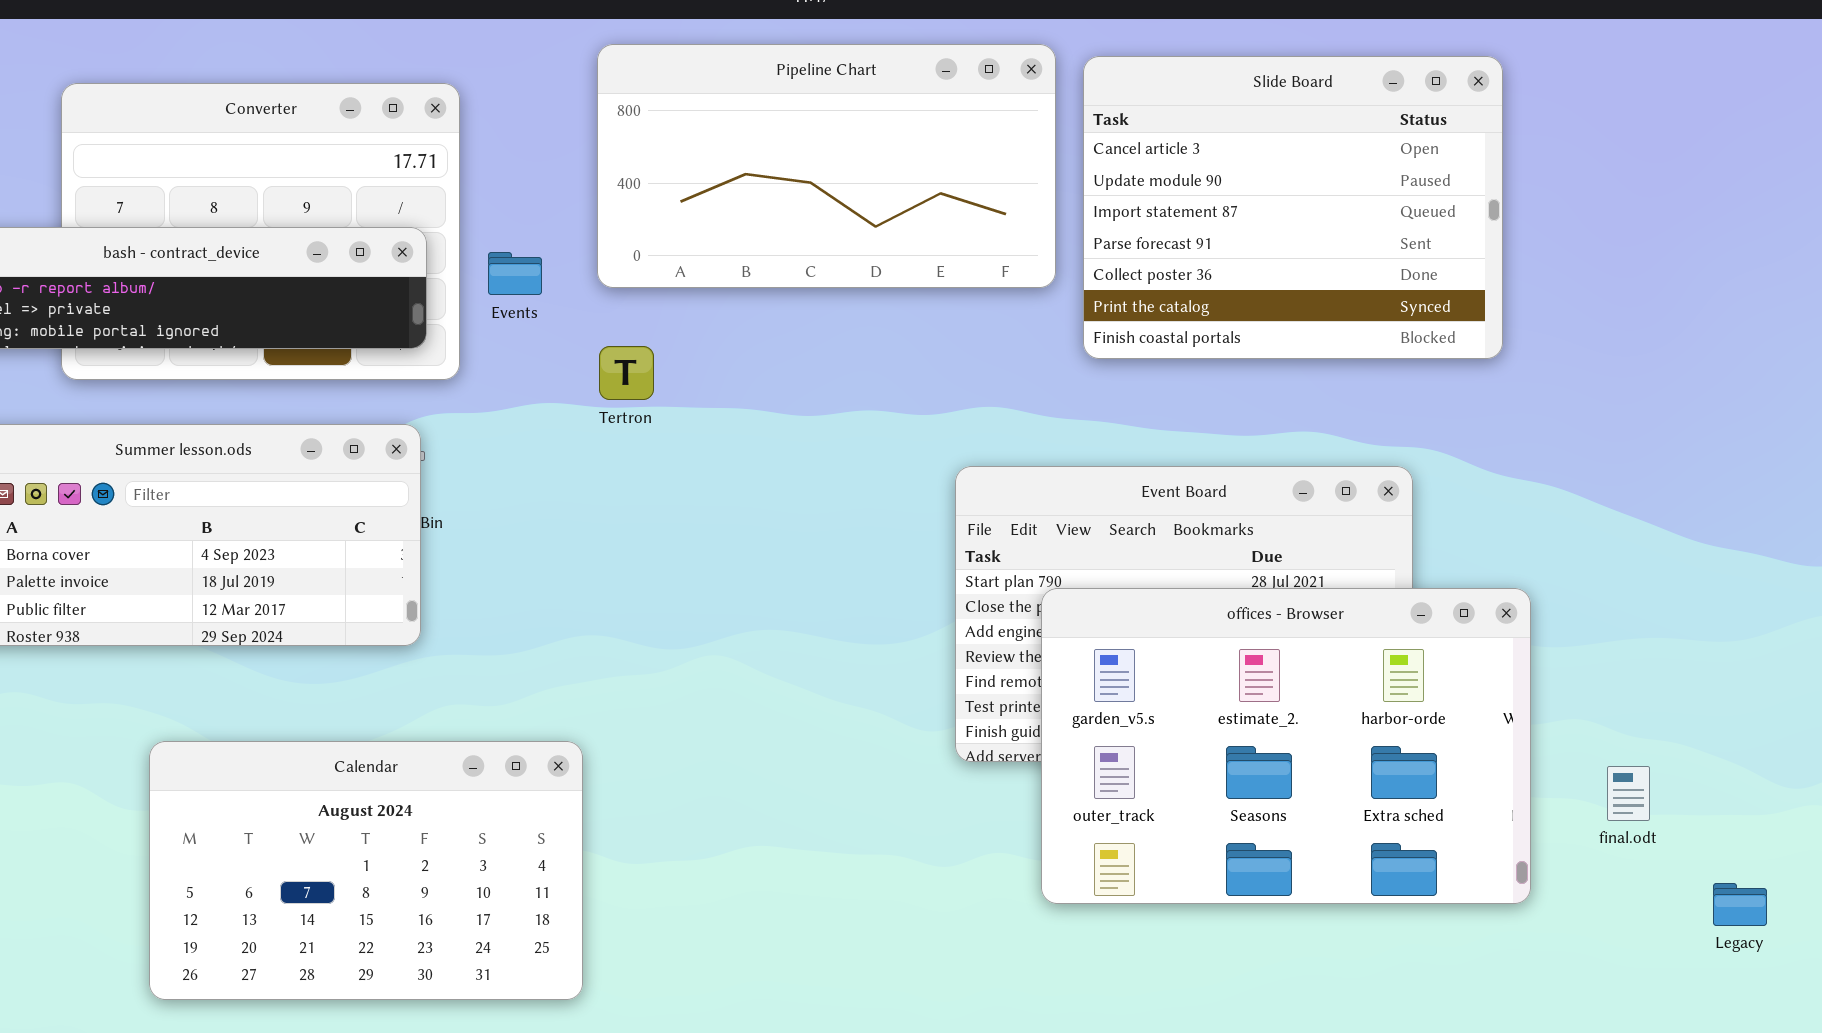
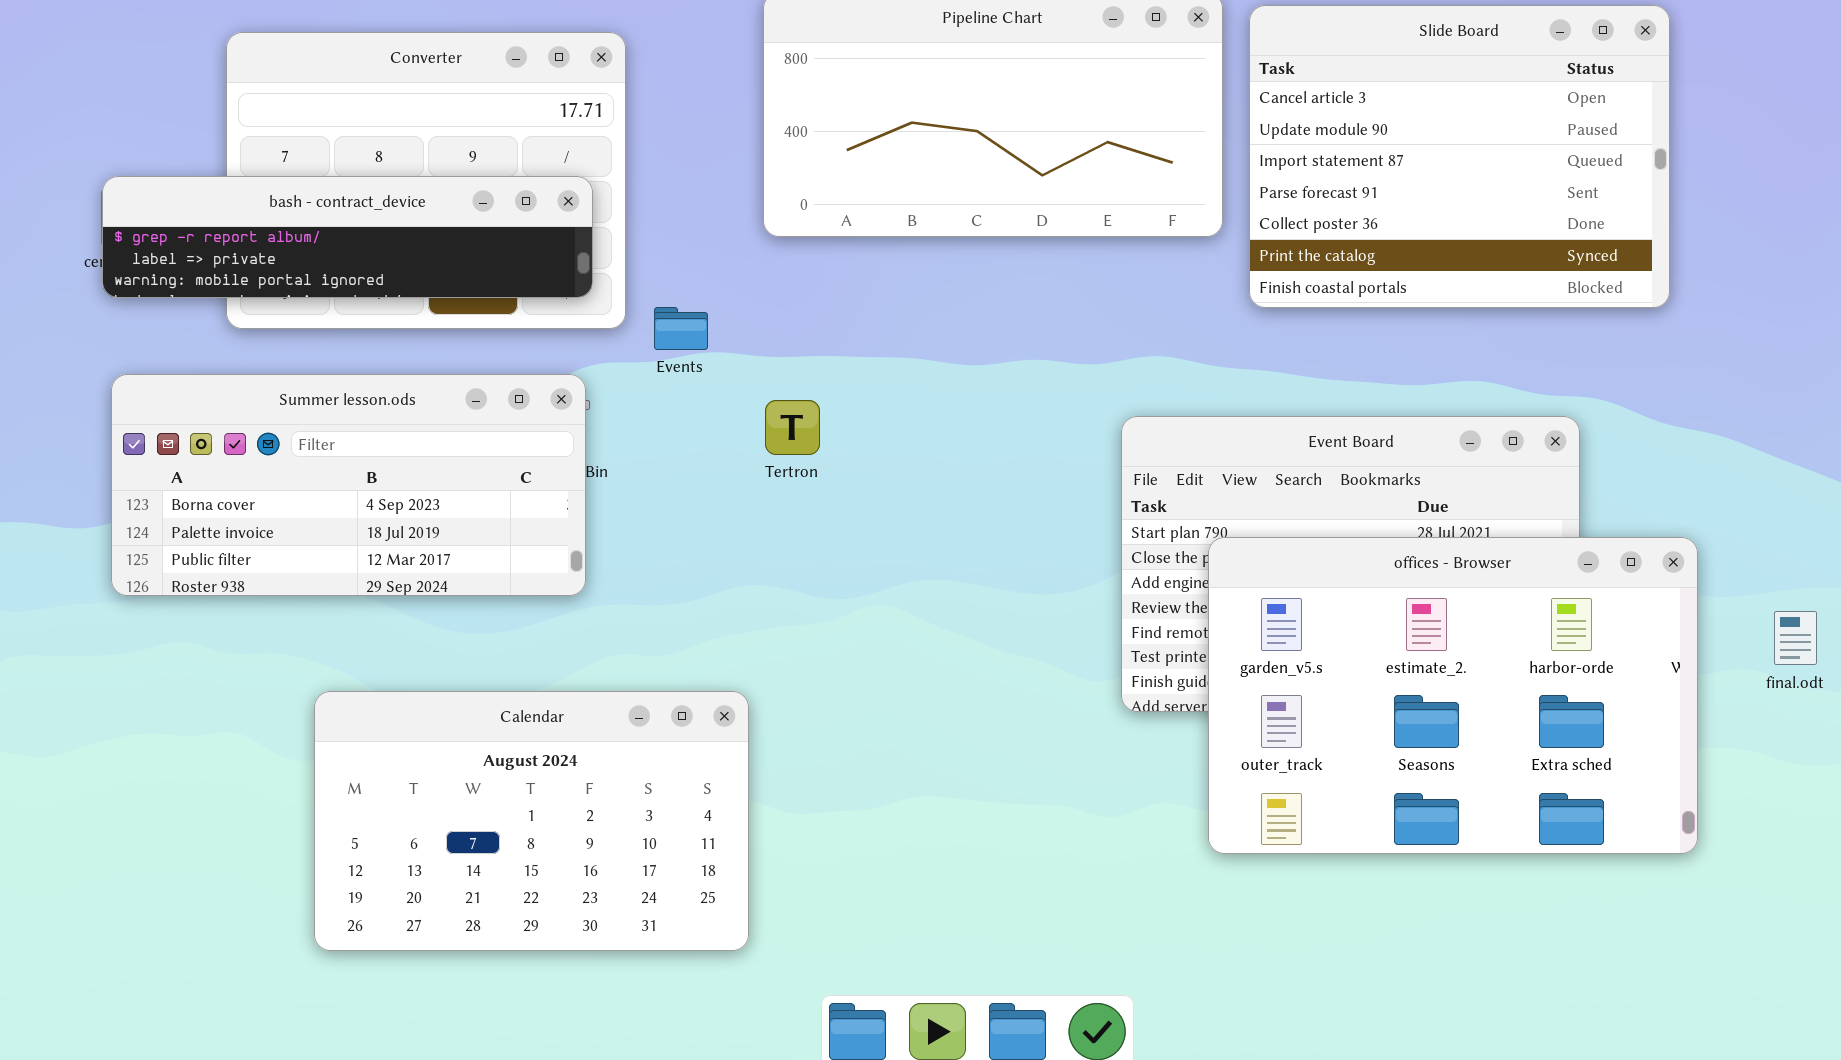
Events: [488,252,542,295] -> [654,307,708,350], moved
Tertron: [599,346,654,400] -> [765,400,820,455], moved
final.odt: [1607,766,1650,821] -> [1774,611,1817,665], moved

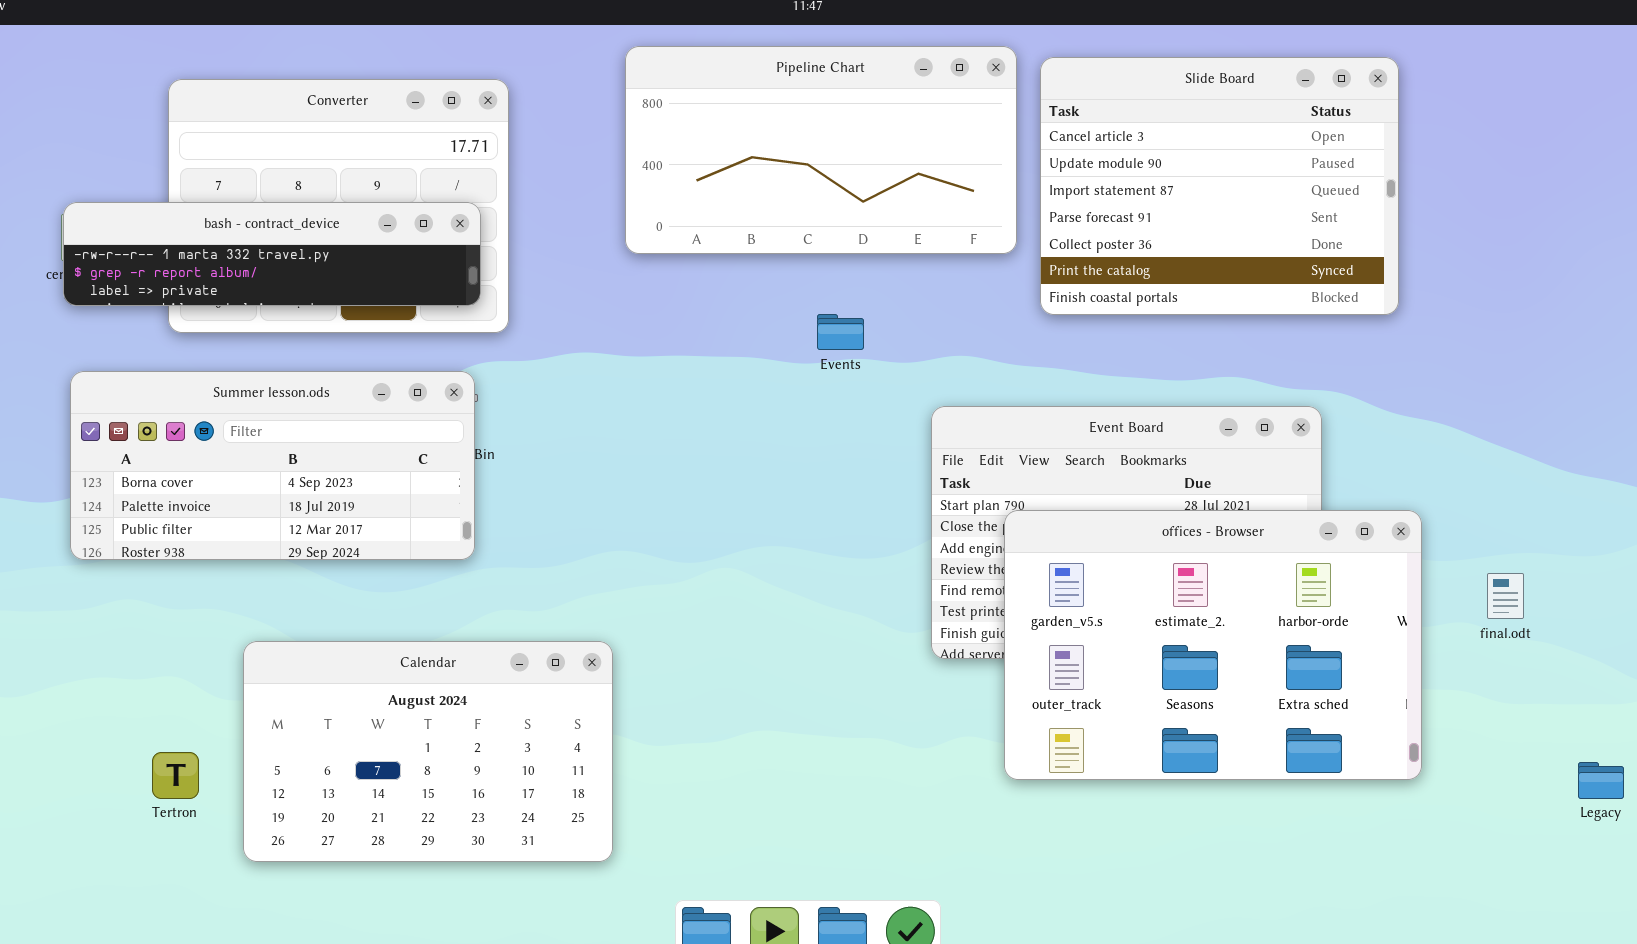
bash - contract_device: [102,176,593,298] -> [63,202,481,306], scrolled up 1 row
Events: [654,307,708,350] -> [817,314,864,350], moved
Tertron: [765,400,820,455] -> [152,752,199,799], moved

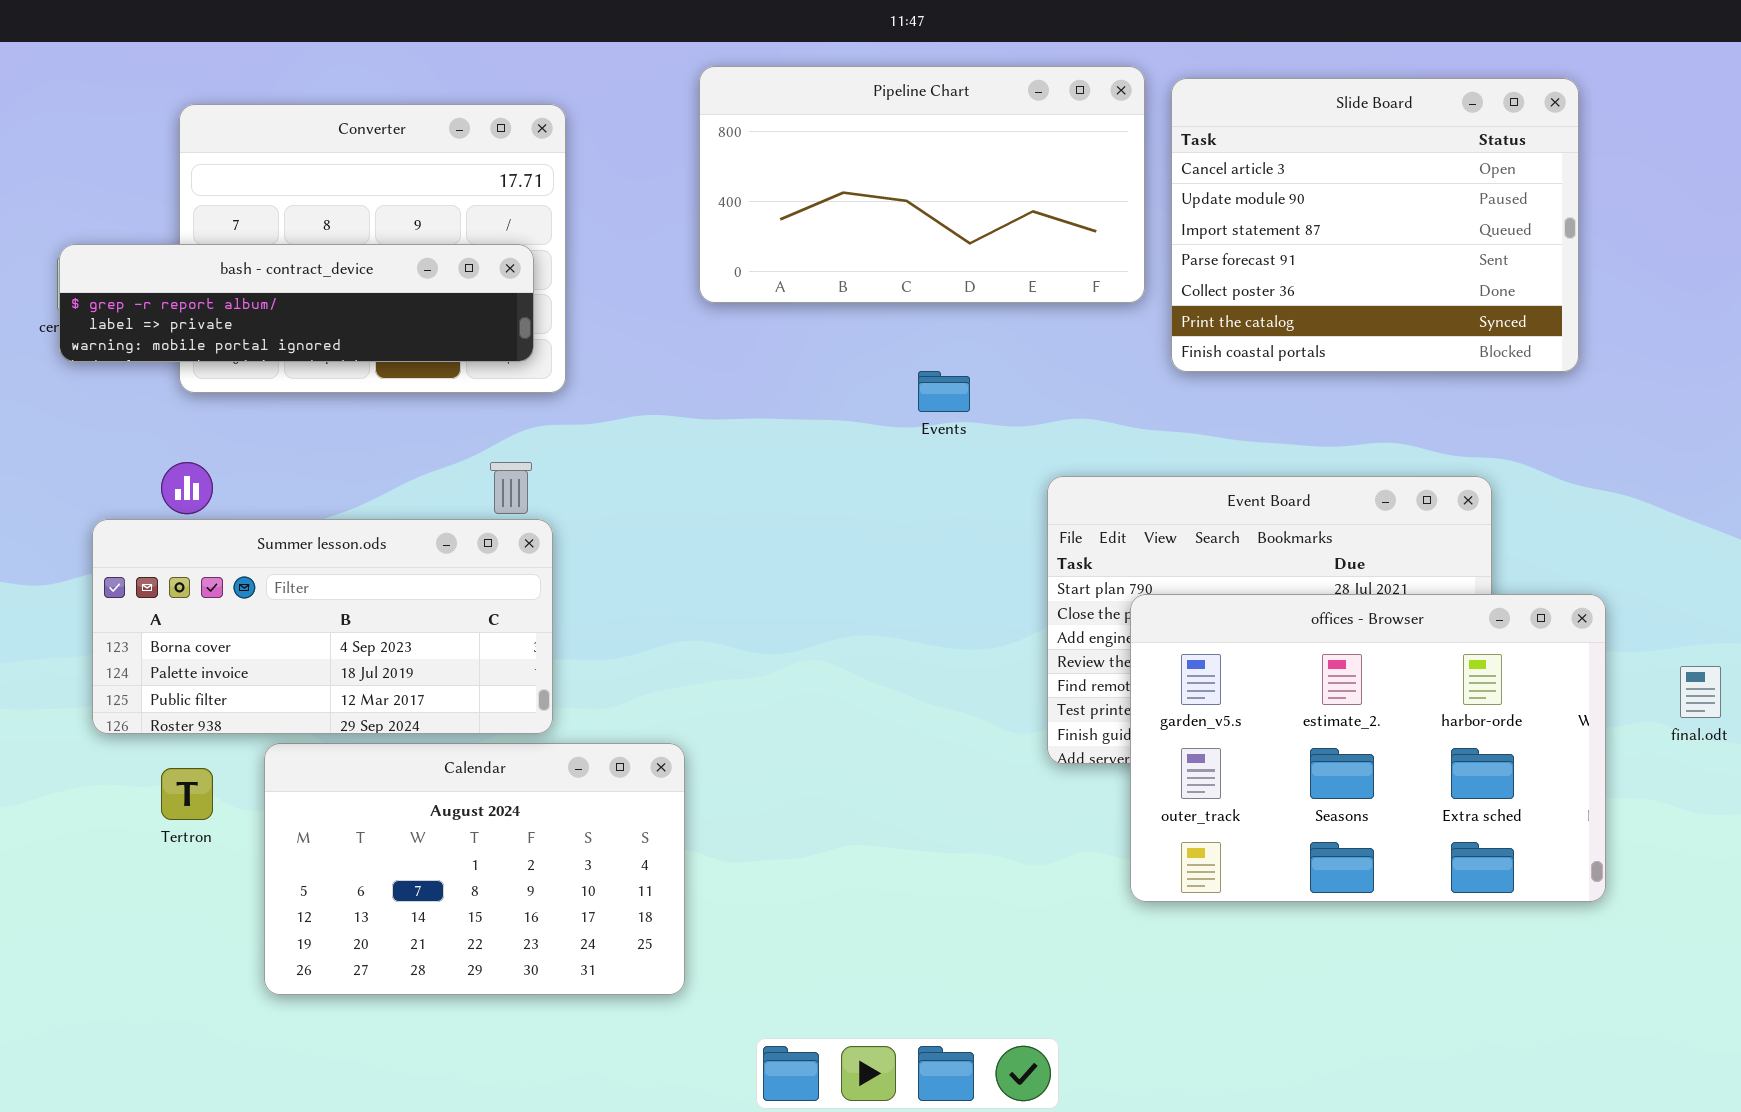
bash - contract_device: [63,202,481,306] -> [59,244,534,362], scrolled down 1 row
Summer lesson.ods: [70,371,475,560] -> [92,519,553,734], moved
Tertron: [152,752,199,799] -> [161,768,213,820], moved

